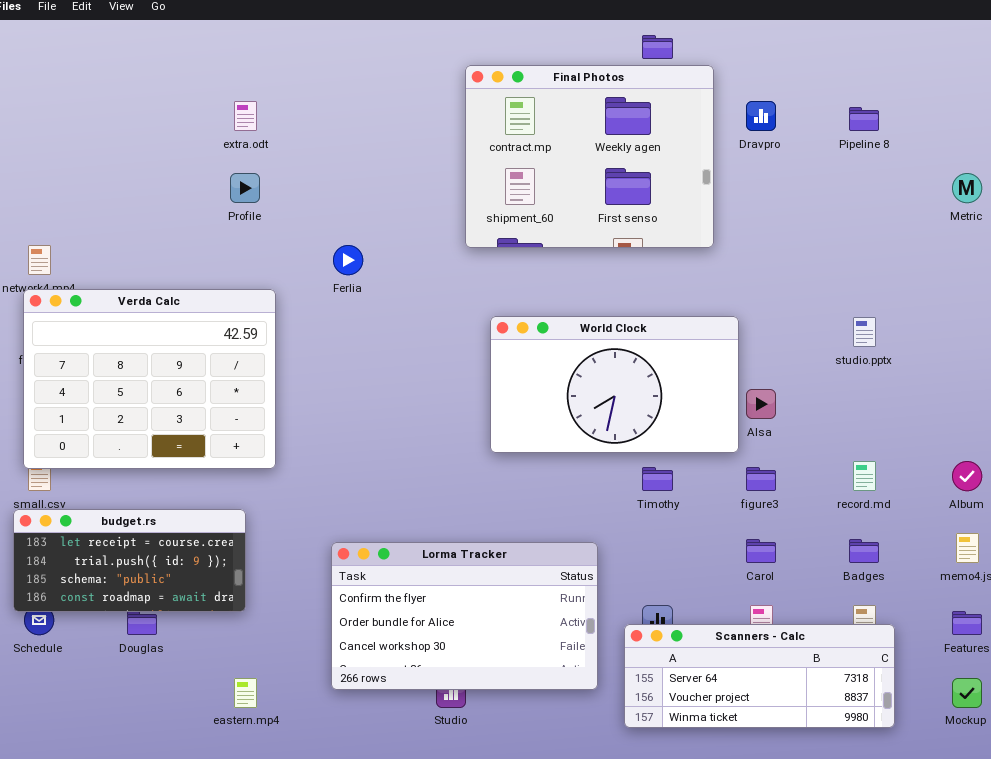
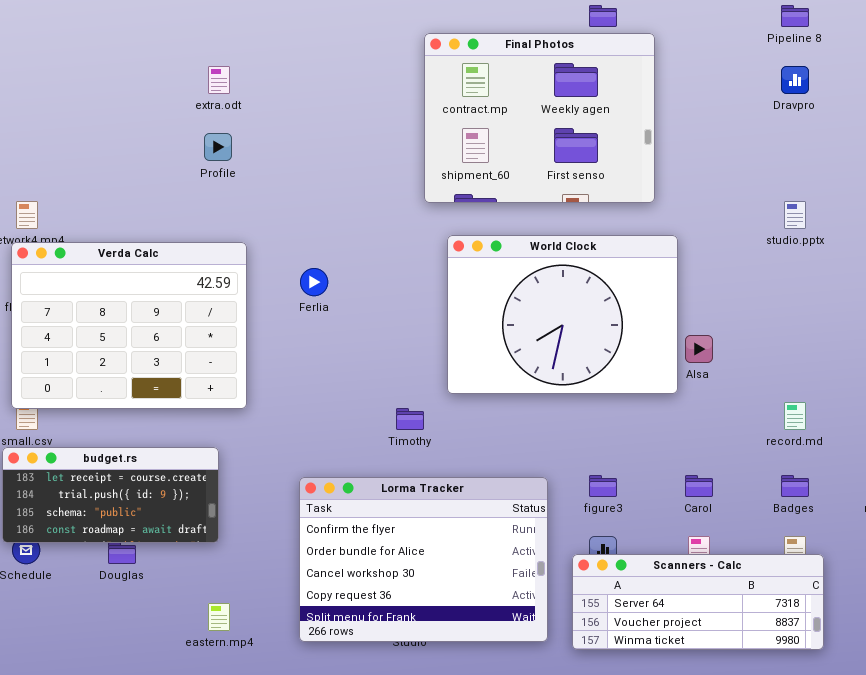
Dravpro: [746,101,776,131] -> [781,66,809,94], moved
Pipeline 8: [849,107,879,131] -> [781,5,809,27], moved
Ferlia: [333,245,363,275] -> [300,268,328,296], moved
World Clock: [490,316,739,453] -> [447,235,678,394], resized
studio.pptx: [853,317,876,347] -> [784,201,806,229], moved
Timothy: [642,467,673,491] -> [396,408,424,430], moved
figure3: [746,467,776,491] -> [589,475,617,497], moved
Lorma Tracker: [331,542,598,690] -> [299,477,548,642], resized

